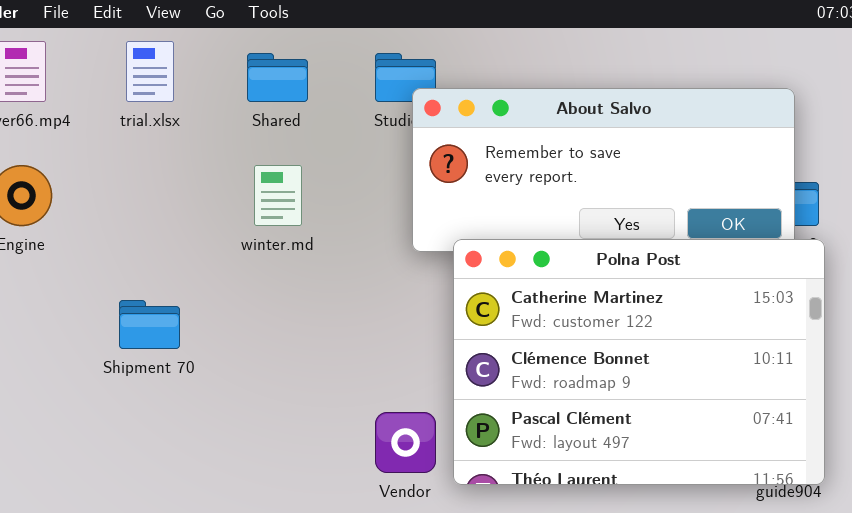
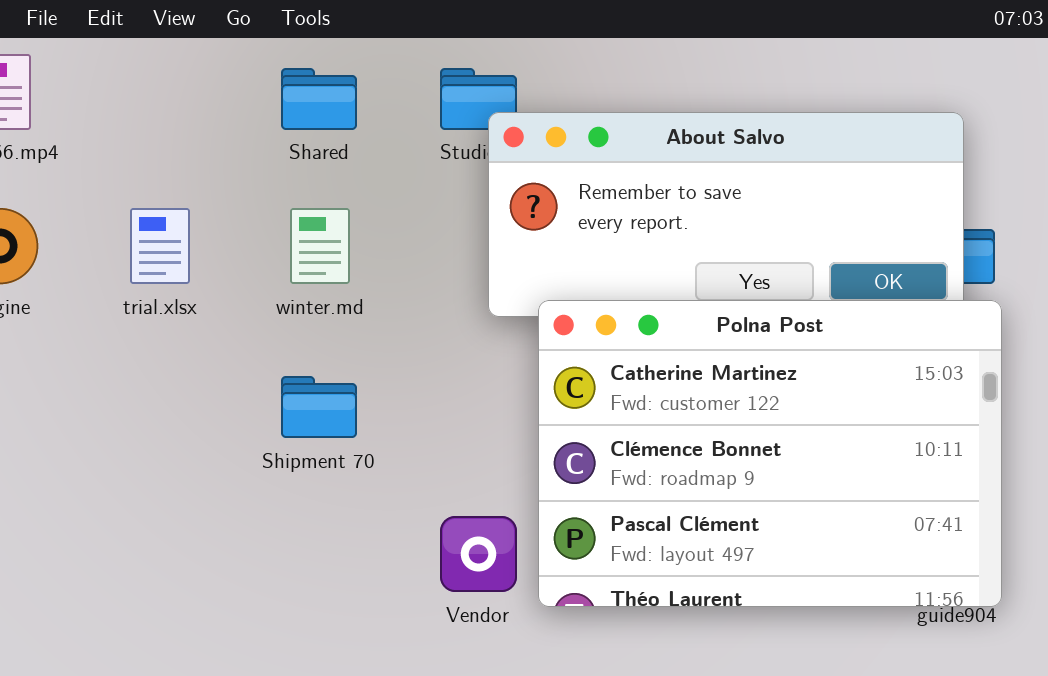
trial.xlsx: [126,41,174,102] -> [130,208,190,284], moved
Shipment 70: [119,300,180,349] -> [281,376,357,438], moved

